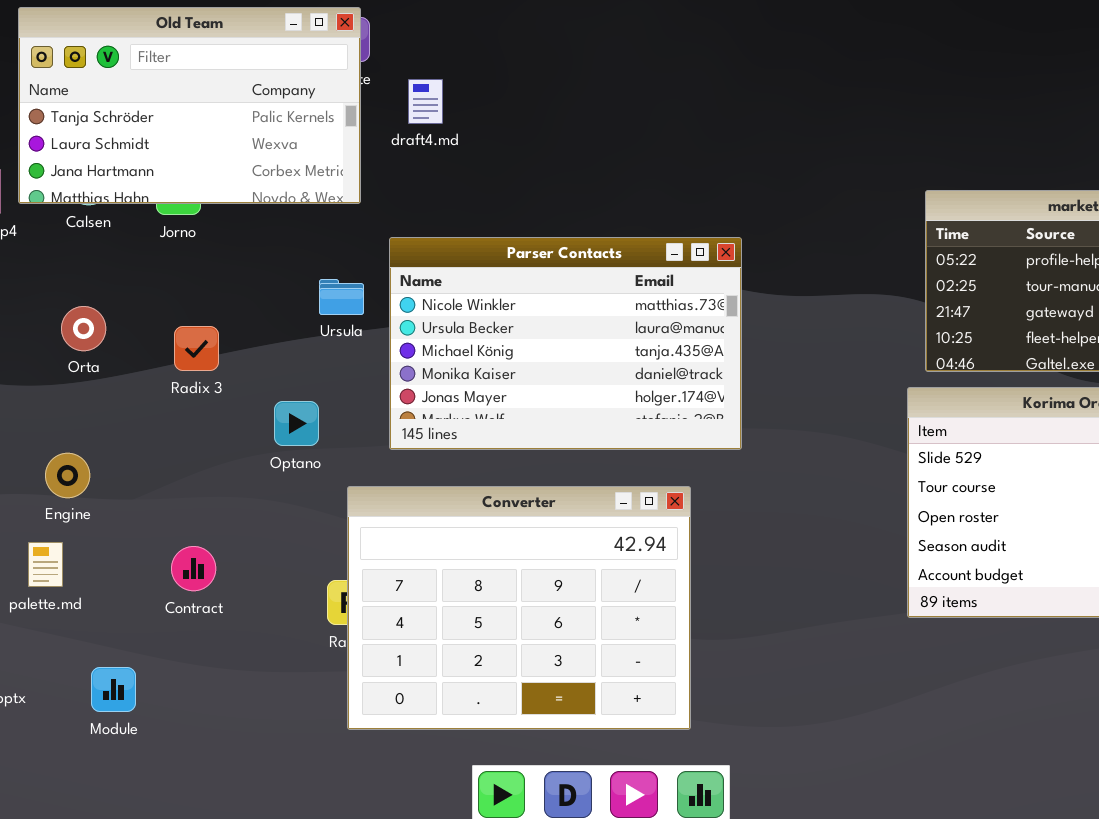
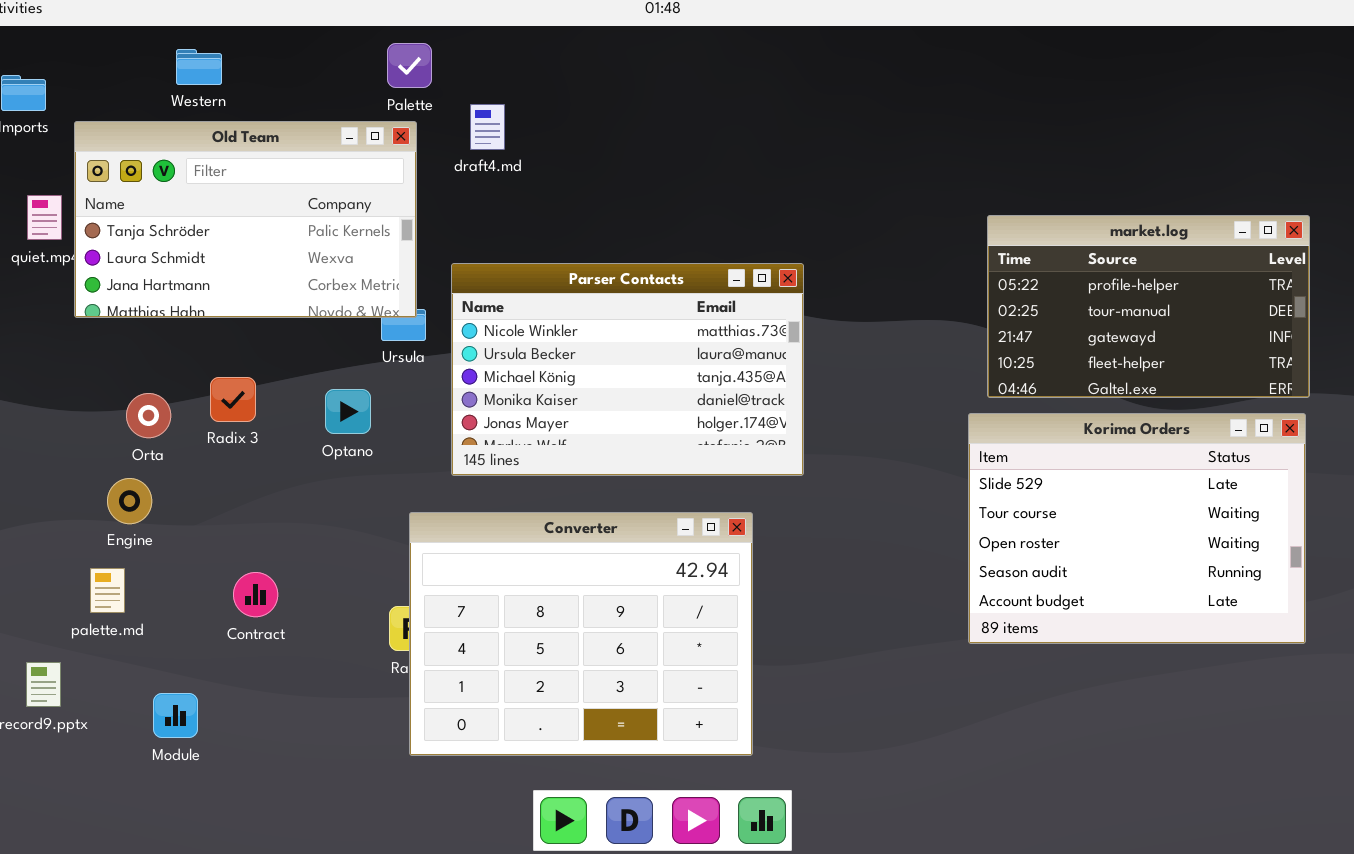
Old Team: [18,7,361,204] -> [74,121,417,318], moved
Orta: [61,306,106,351] -> [126,393,171,438], moved
Radix 3: [174,326,219,371] -> [210,377,256,422], moved
Optano: [274,401,319,446] -> [325,389,371,434], moved

